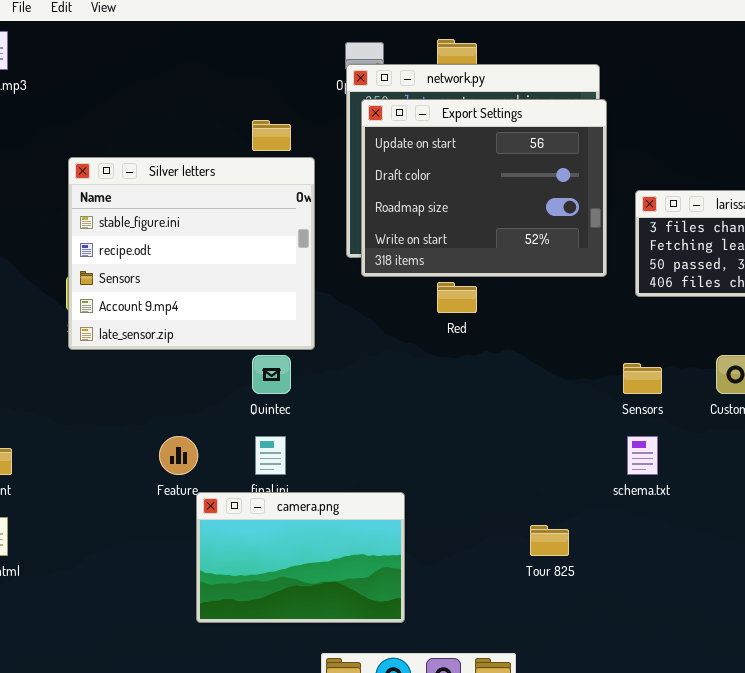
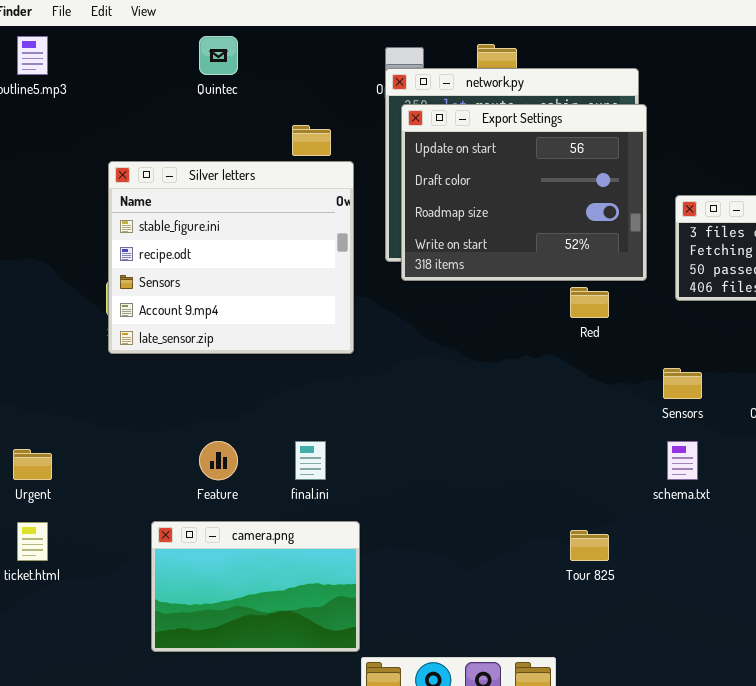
Red: [437,282,477,313] -> [570,287,609,318], moved
Quintec: [252,355,291,394] -> [199,36,238,75], moved
camera.png: [196,492,405,623] -> [151,521,360,652], moved

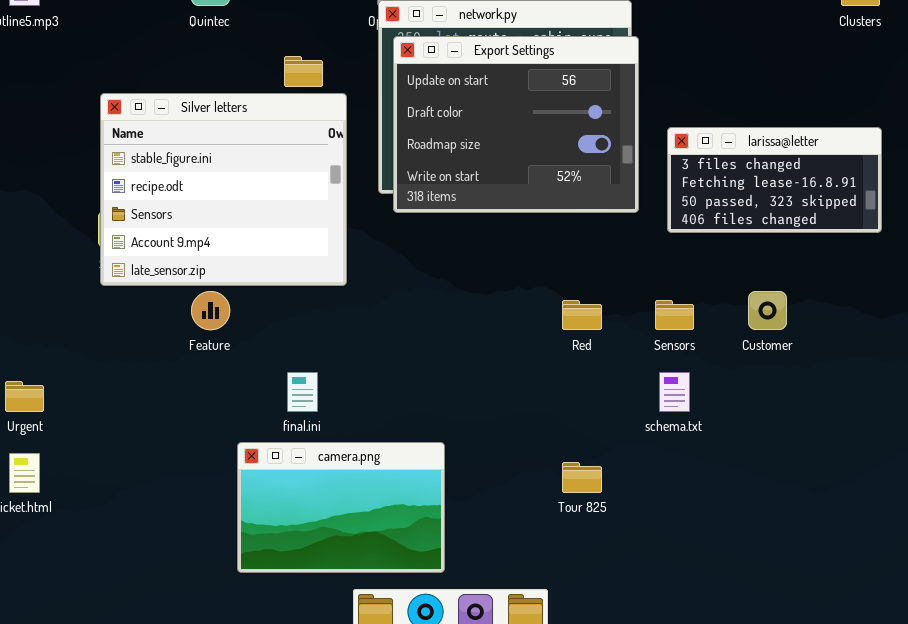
Red: [570,287,609,318] -> [562,300,602,330], moved
Feature: [199,441,238,480] -> [191,291,230,330], moved
camera.png: [151,521,360,652] -> [237,442,445,573], moved

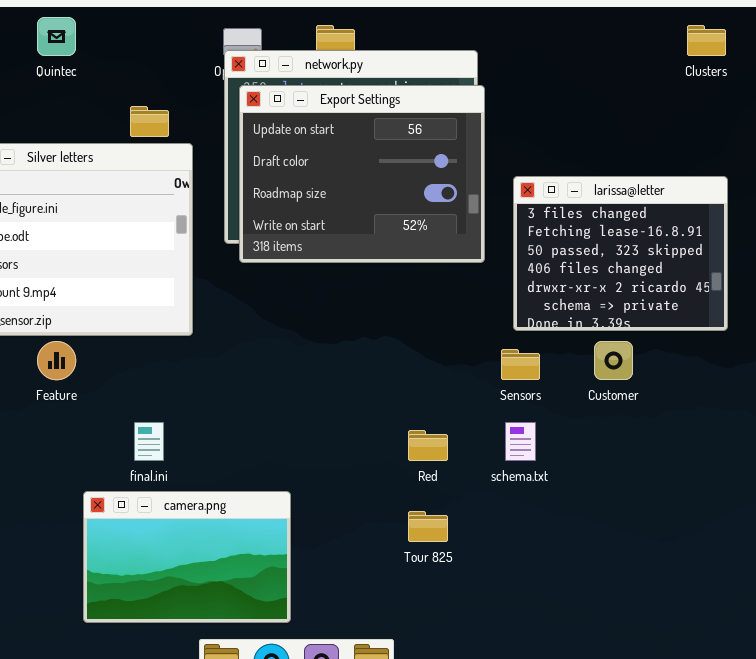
larissa@letter: [667,127,882,233] -> [513,176,728,331], resized
Red: [562,300,602,330] -> [408,430,448,461], moved

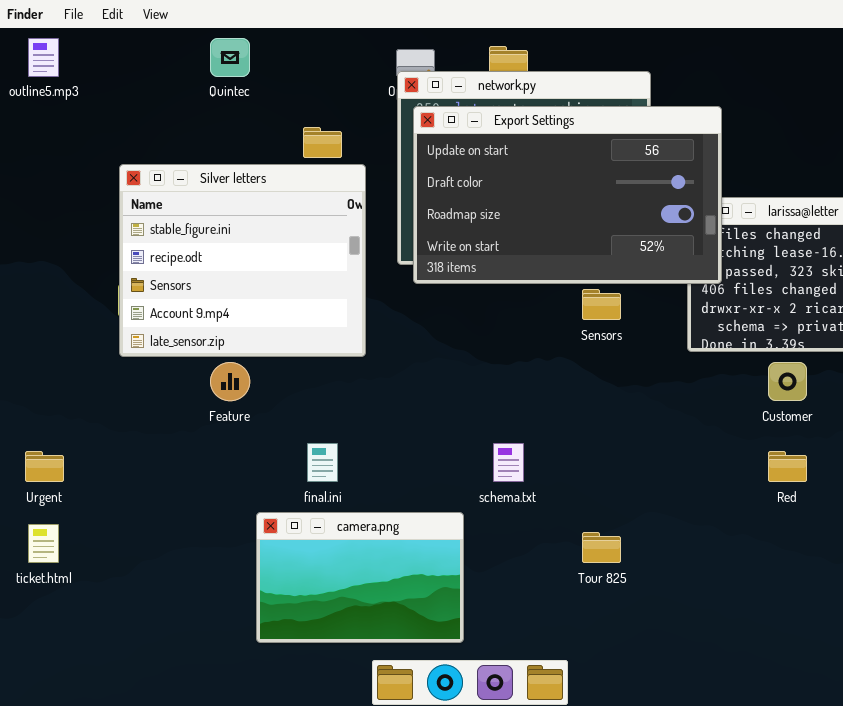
Export Settings: [239,85,485,263] -> [413,106,722,284], resized
Sensors: [501,349,540,380] -> [582,289,621,320], moved
schema.txt: [505,422,536,461] -> [493,443,524,482], moved
Red: [408,430,448,461] -> [768,451,807,482], moved

